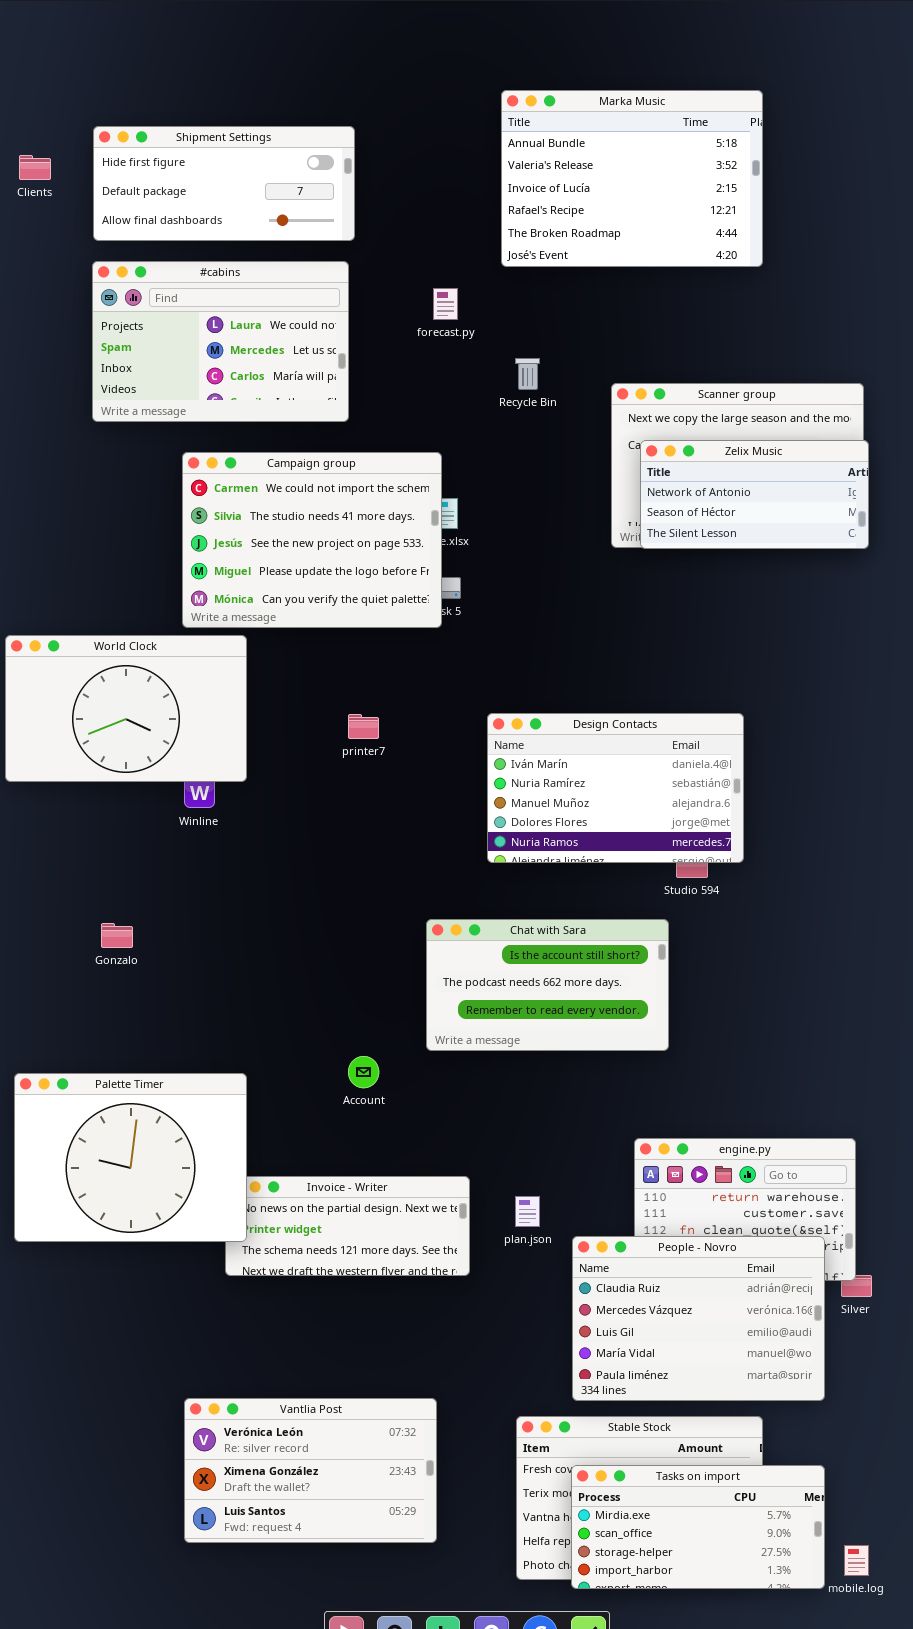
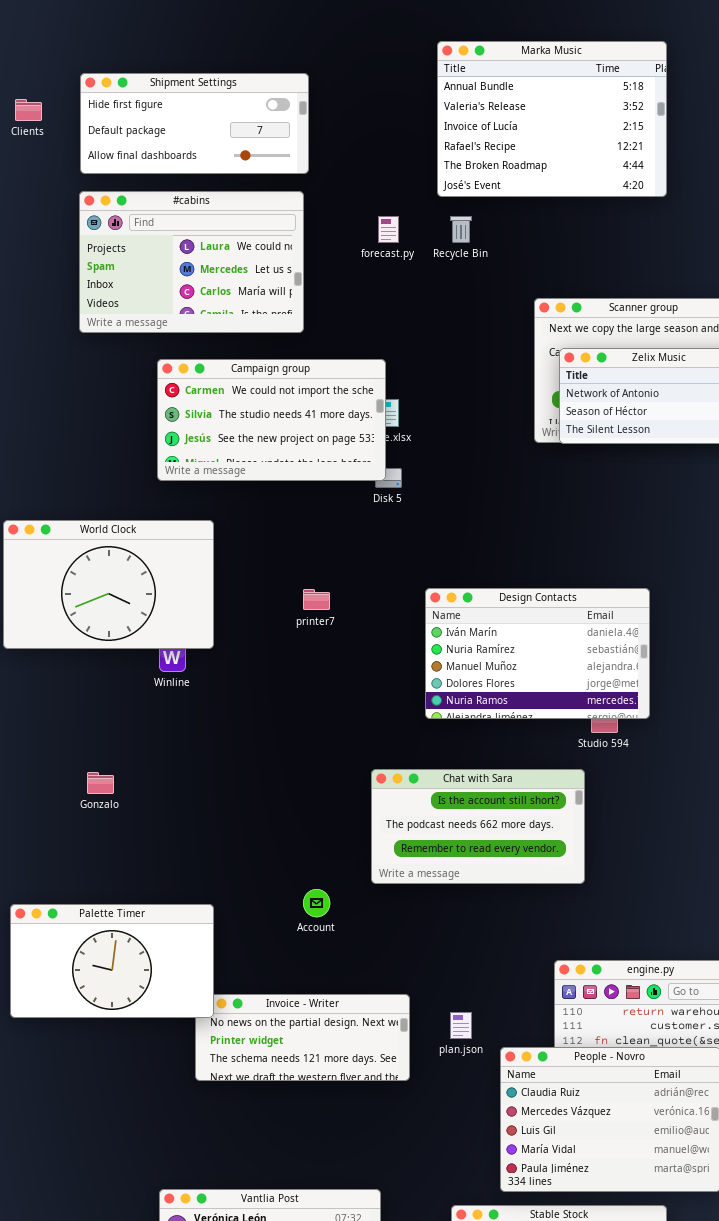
Recycle Bin: [515,358,540,390] -> [450,216,472,243], moved
Campaign group: [182,452,442,628] -> [157,359,386,481], resized
Palette Timer: [14,1073,247,1242] -> [10,904,214,1018], resized

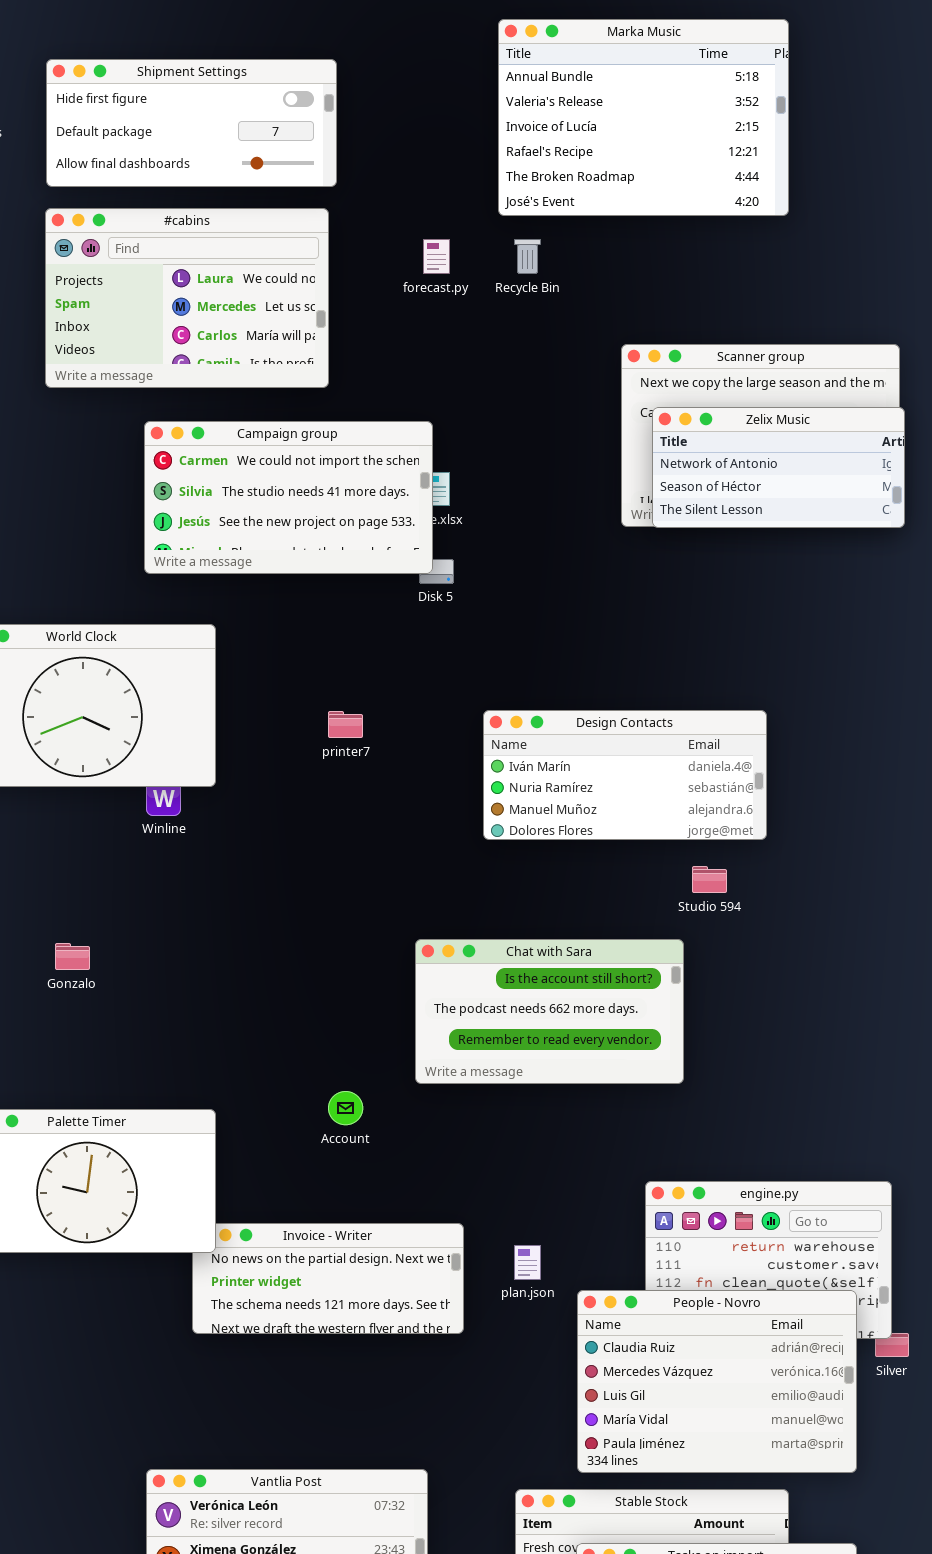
Design Contacts: [425,588,650,719] -> [483,710,767,840], resized

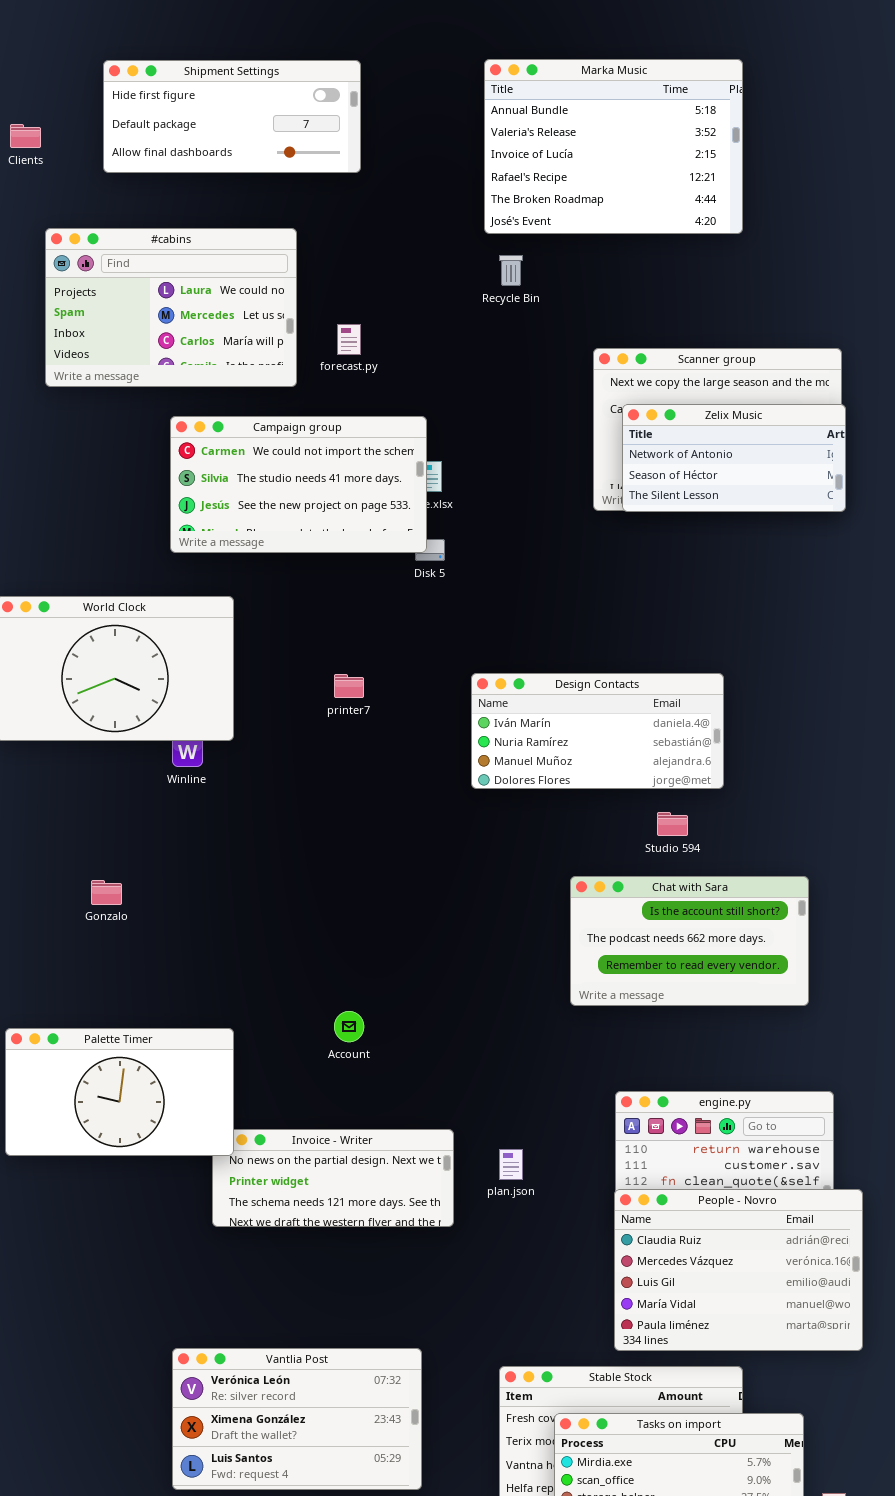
Shipment Settings: [46,59,337,187] -> [103,60,361,173], moved
#cabins: [45,208,329,388] -> [45,228,297,387], moved
forecast.py: [423,239,450,274] -> [337,324,361,355], moved
Chat with Sara: [415,939,684,1084] -> [570,876,809,1006], moved
People - Novro: [577,1290,857,1473] -> [614,1189,863,1351], moved

